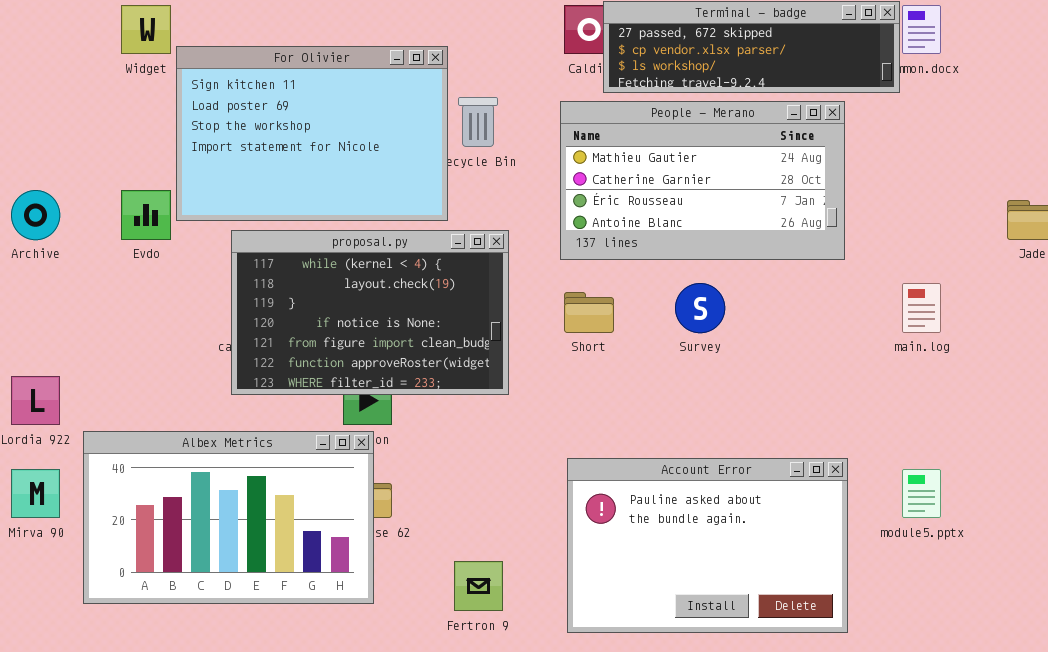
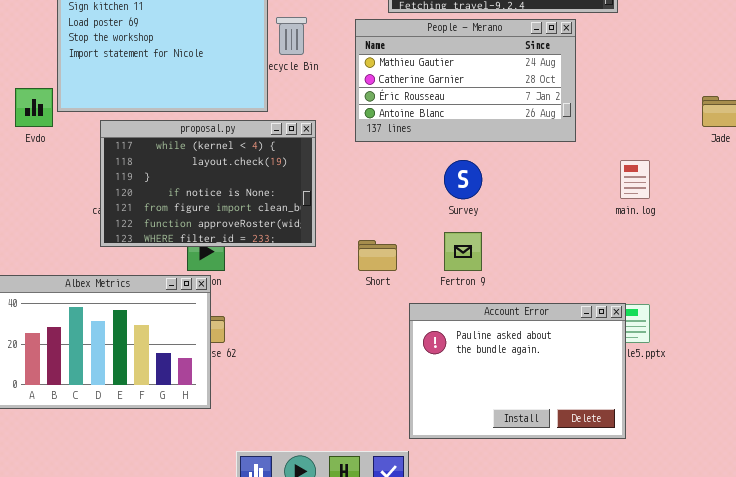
Short: [564,292,614,333] -> [358,240,397,271], moved
Account Error: [567,458,848,633] -> [409,303,626,439], moved
Fertron 9: [454,561,503,611] -> [444,232,482,271], moved

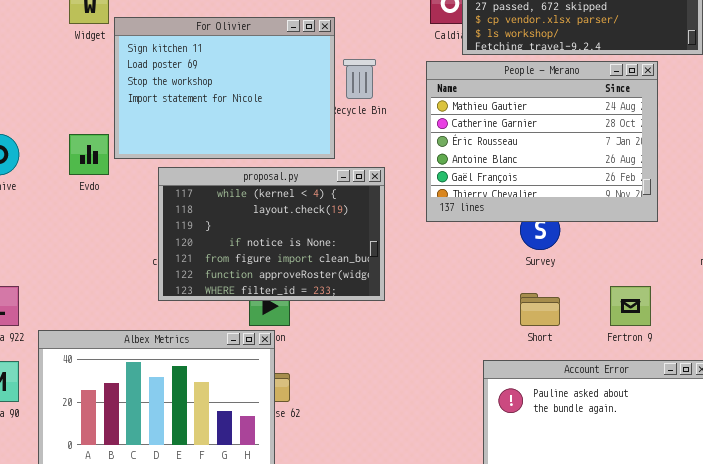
People - Merano: [355,19,576,142] -> [426,61,658,222], resized
Fertron 9: [444,232,482,271] -> [610,286,651,326], moved
Short: [358,240,397,271] -> [520,293,560,326], moved

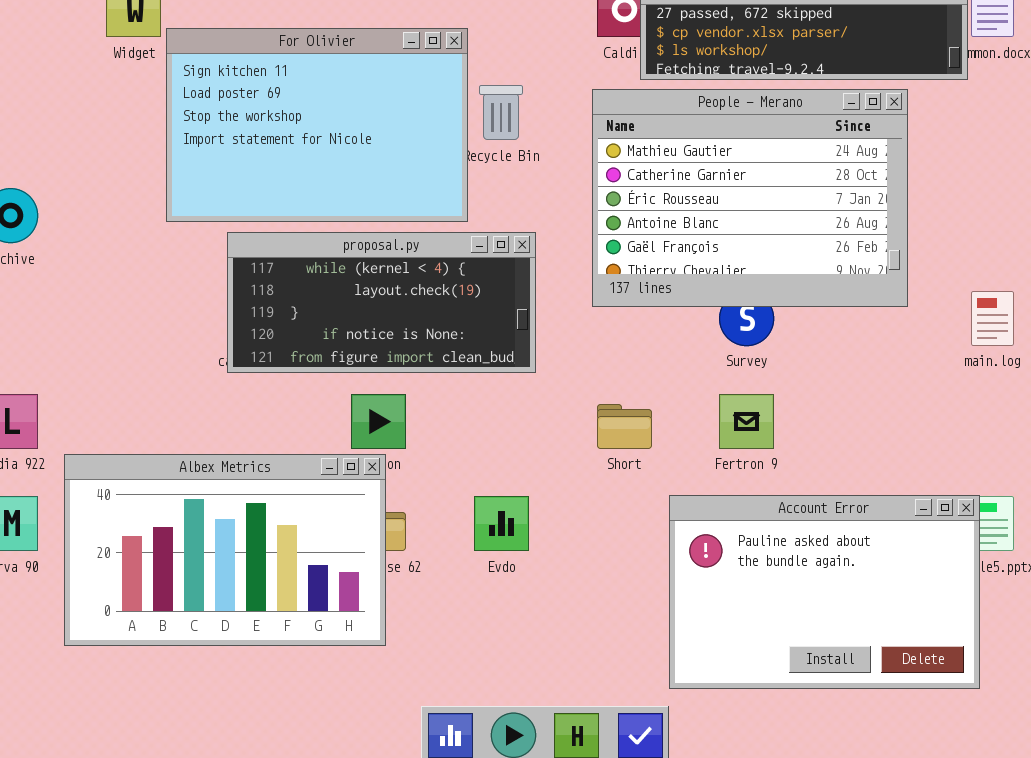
Evdo: [69,134,109,175] -> [474,496,529,551], moved
proposal.py: [158,167,385,301] -> [227,232,536,373], resized
Fertron 9: [610,286,651,326] -> [719,394,774,449], moved
Short: [520,293,560,326] -> [597,404,652,449], moved

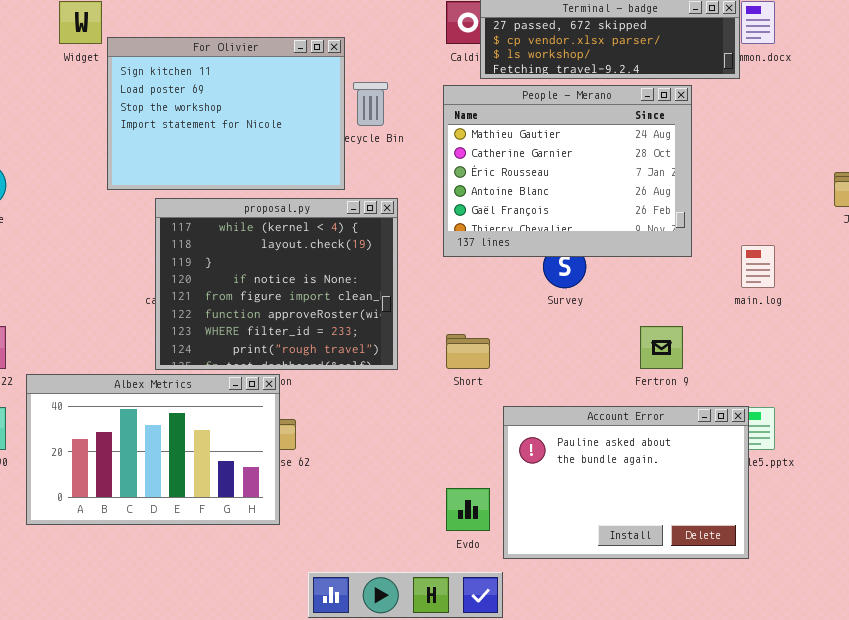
proposal.py: [227,232,536,373] -> [155,198,398,370], resized
Fertron 9: [719,394,774,449] -> [640,326,683,369], moved
Evdo: [474,496,529,551] -> [446,488,490,531], moved

